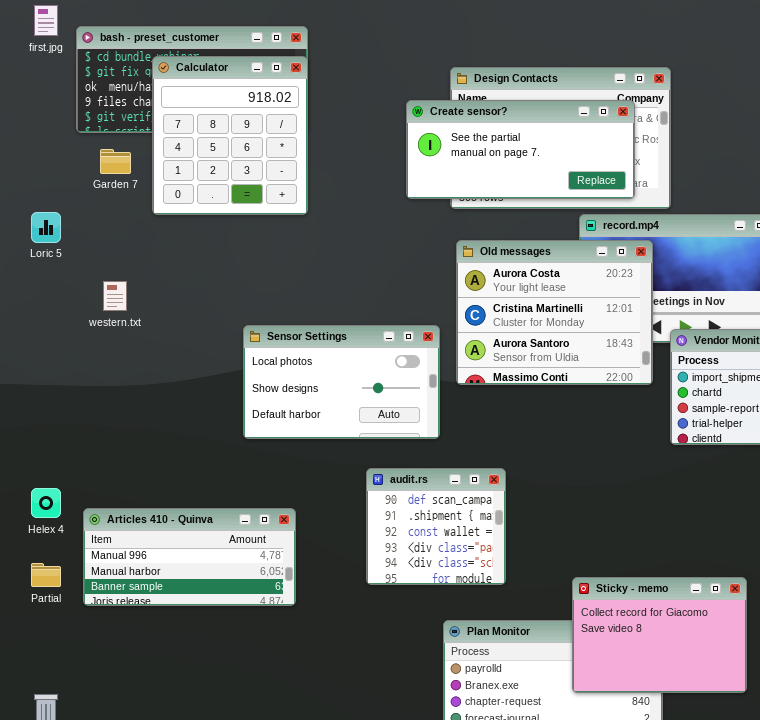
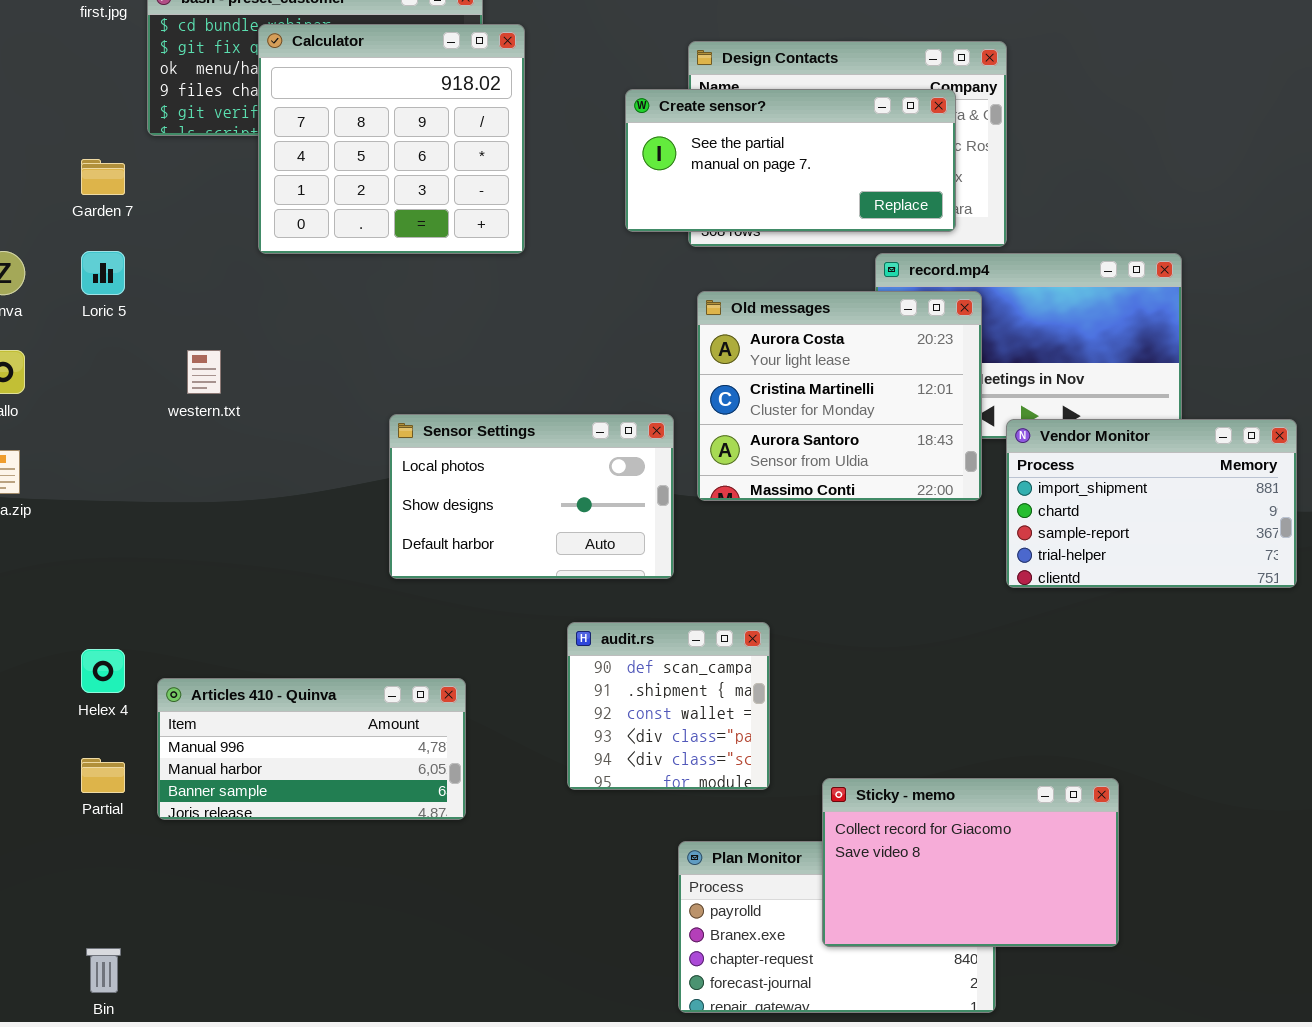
Calculator: [152,56,308,215] -> [258,24,525,254], resized
Garden 7: [100,149,131,174] -> [81,159,125,195], moved
Sticky - memo: [572,577,747,693] -> [822,778,1119,947], resized

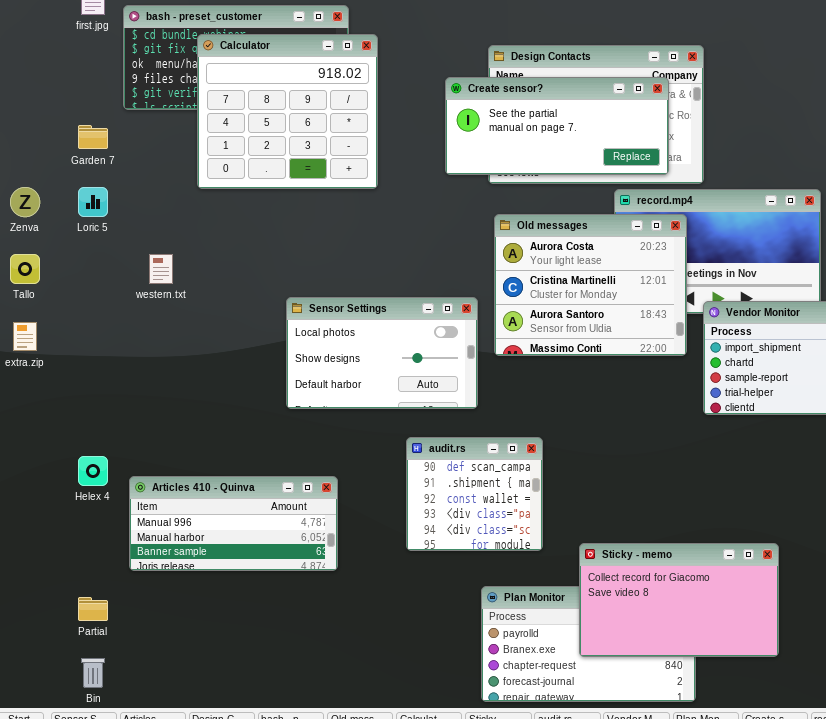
Partial: [81,758,125,793] -> [78,597,108,621], moved

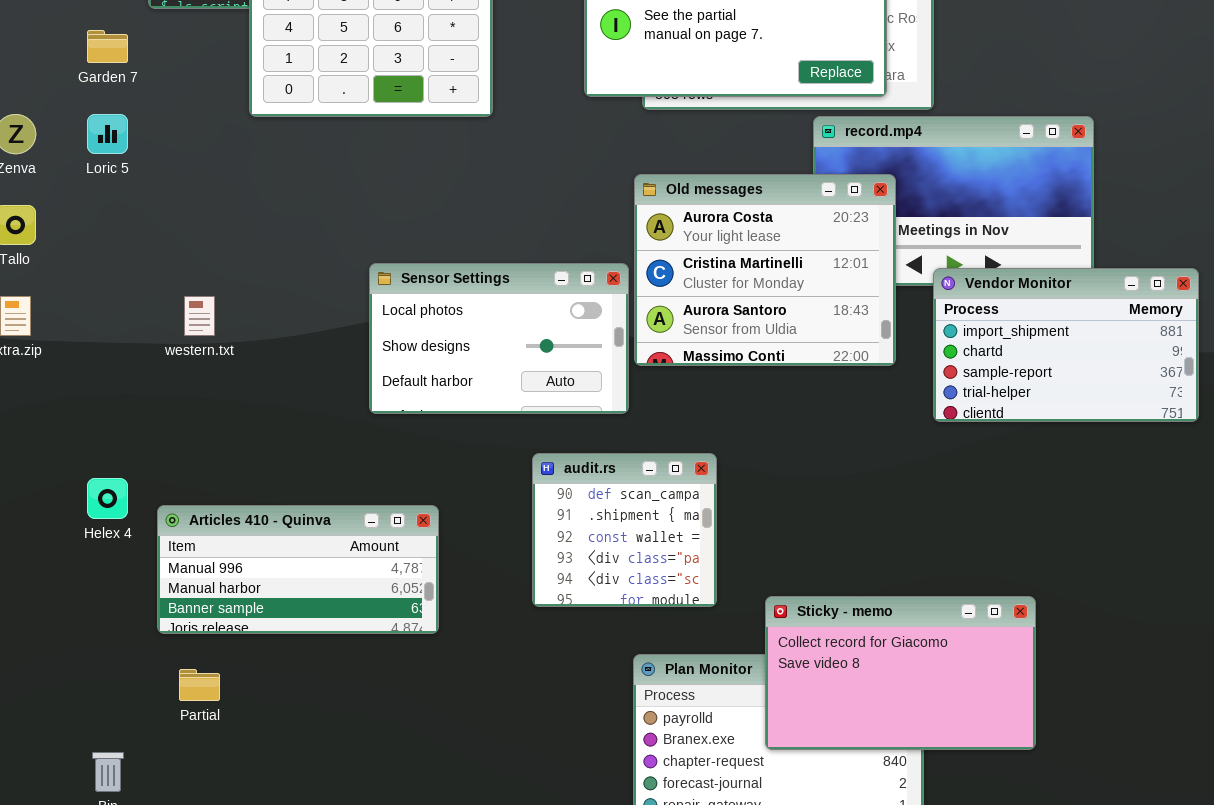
Old messages: [494,214,687,356] -> [634,174,896,366], moved
western.txt: [149,254,173,284] -> [184,296,215,336], moved
Partial: [78,597,108,621] -> [179,669,220,701], moved

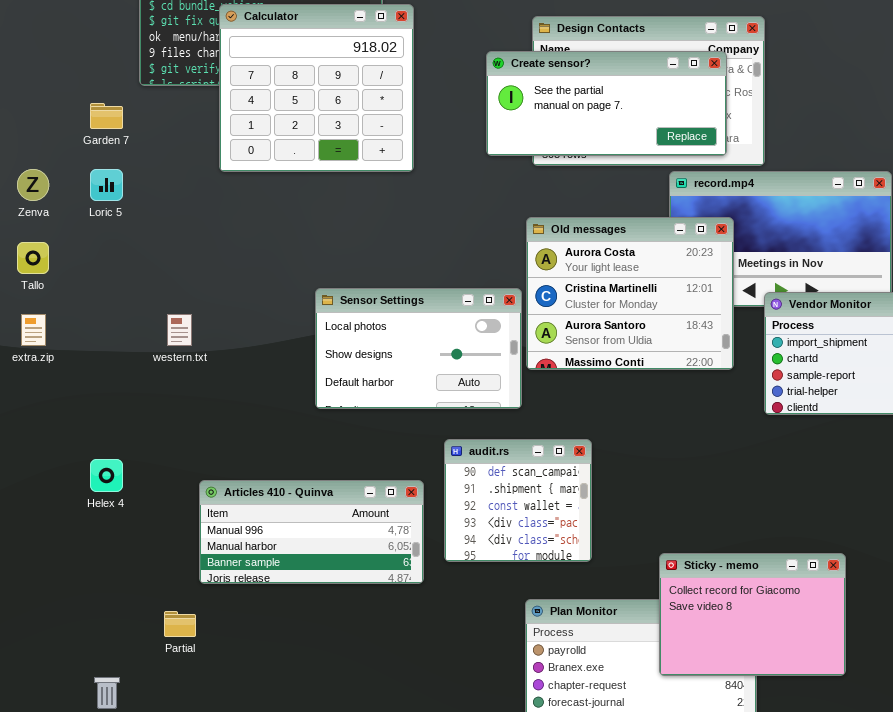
Articles 410 - Quinva: [157,505,439,634] -> [199,480,424,584], moved
Sticky - memo: [765,596,1036,750] -> [659,553,846,676], resized

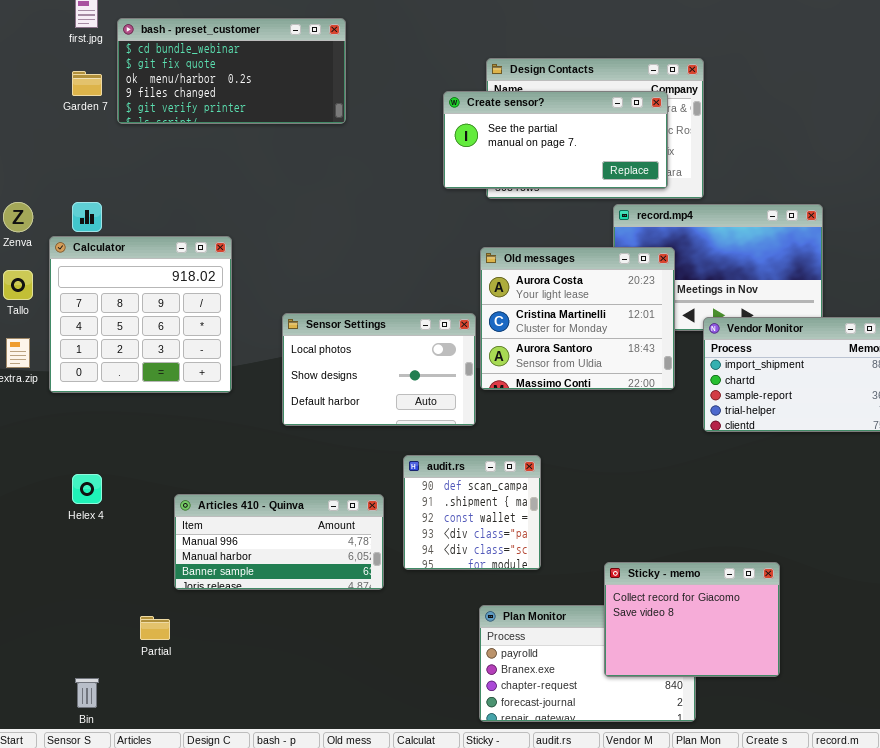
Calculator: [219,4,414,172] -> [49,236,232,393], moved
Garden 7: [90,103,123,129] -> [72,71,102,96], moved

